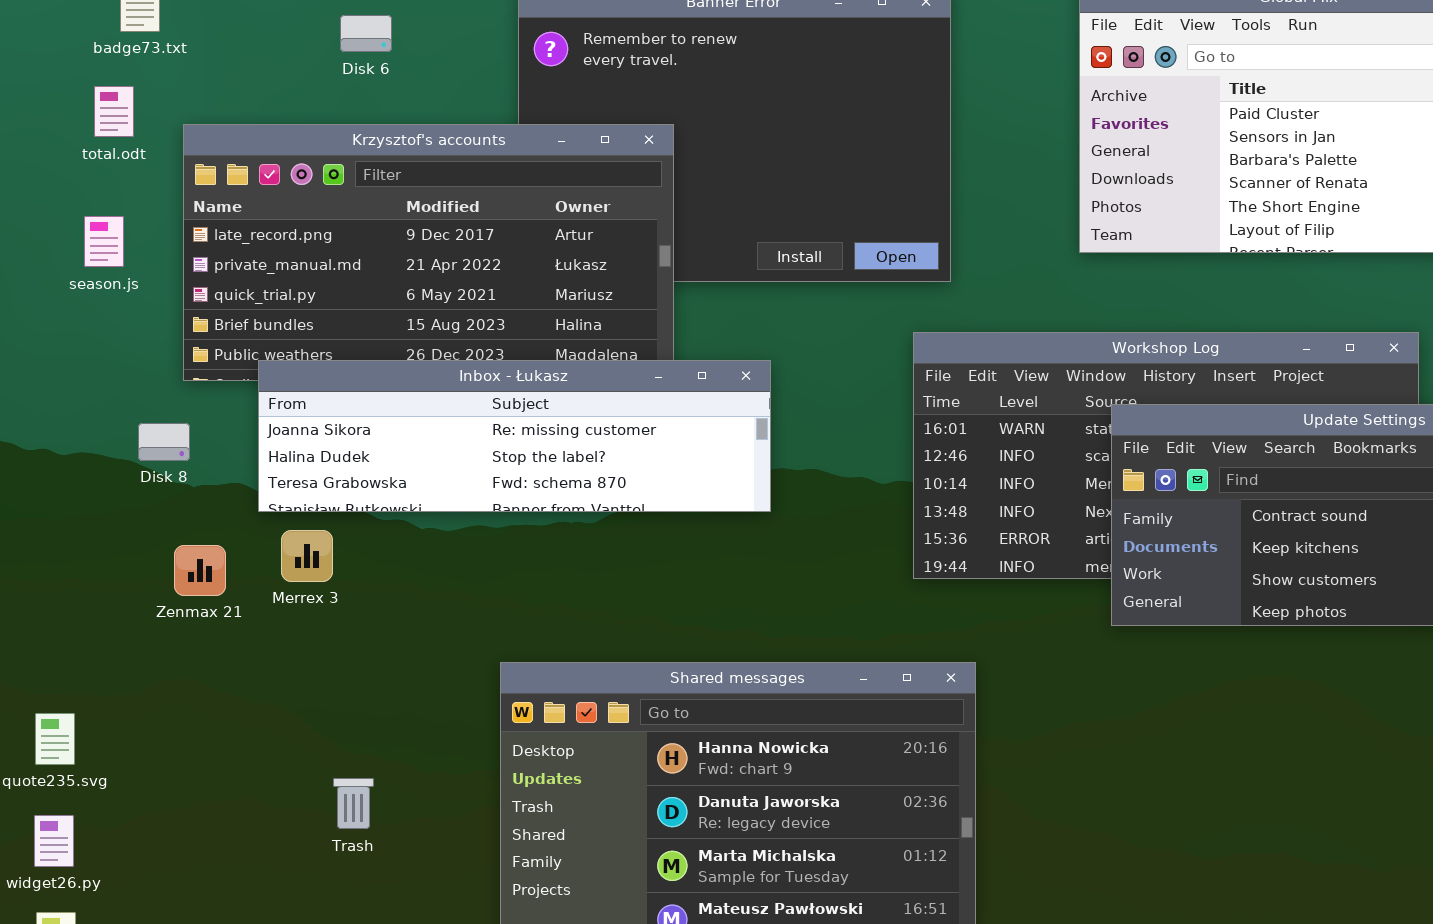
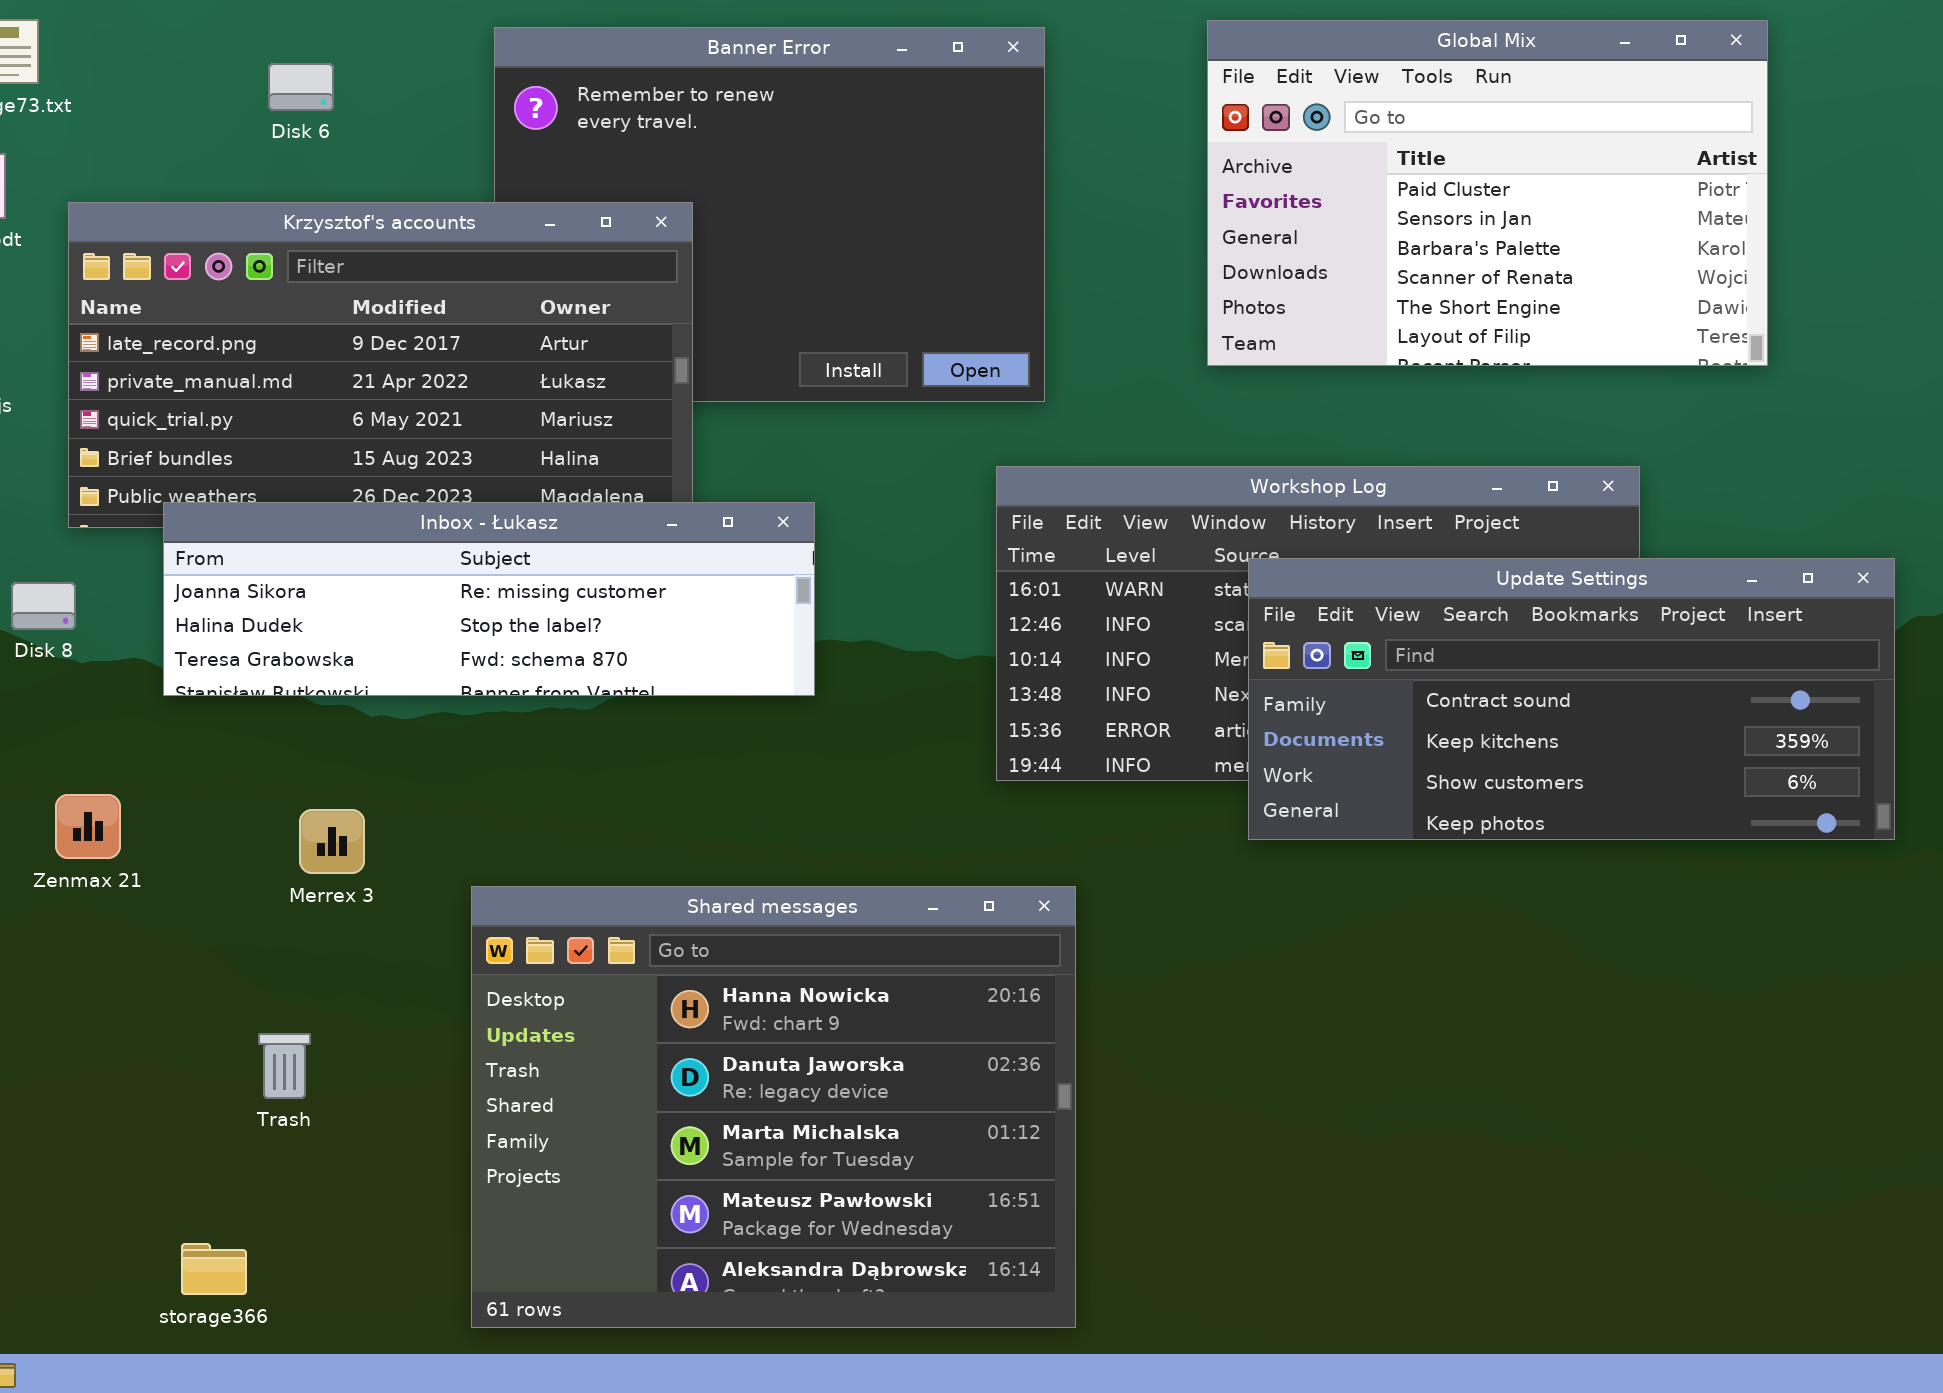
Merrex 3: [281,530,333,582] -> [299,809,365,874], moved
Zenmax 21: [174,545,226,596] -> [55,794,121,859], moved

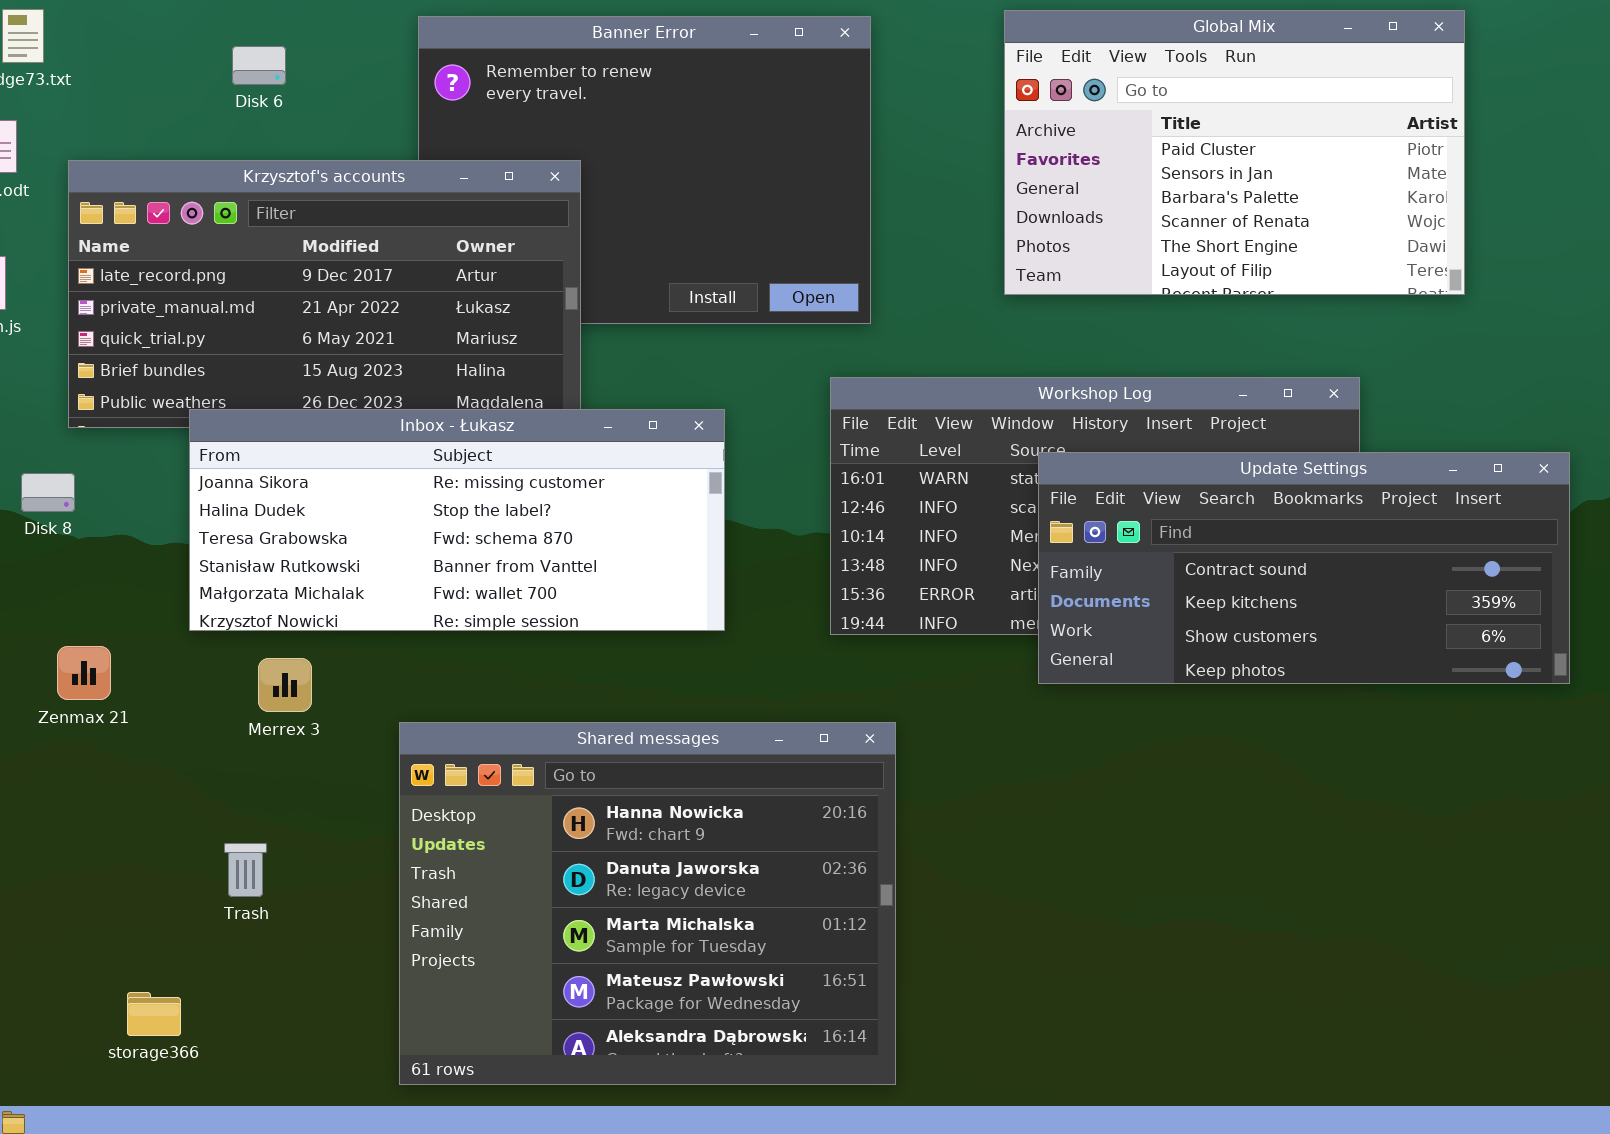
Inbox - Łukasz: [163,502,815,696] -> [189,409,725,631], moved, resized
storage366: [181,1243,247,1295] -> [127,992,181,1036], moved

